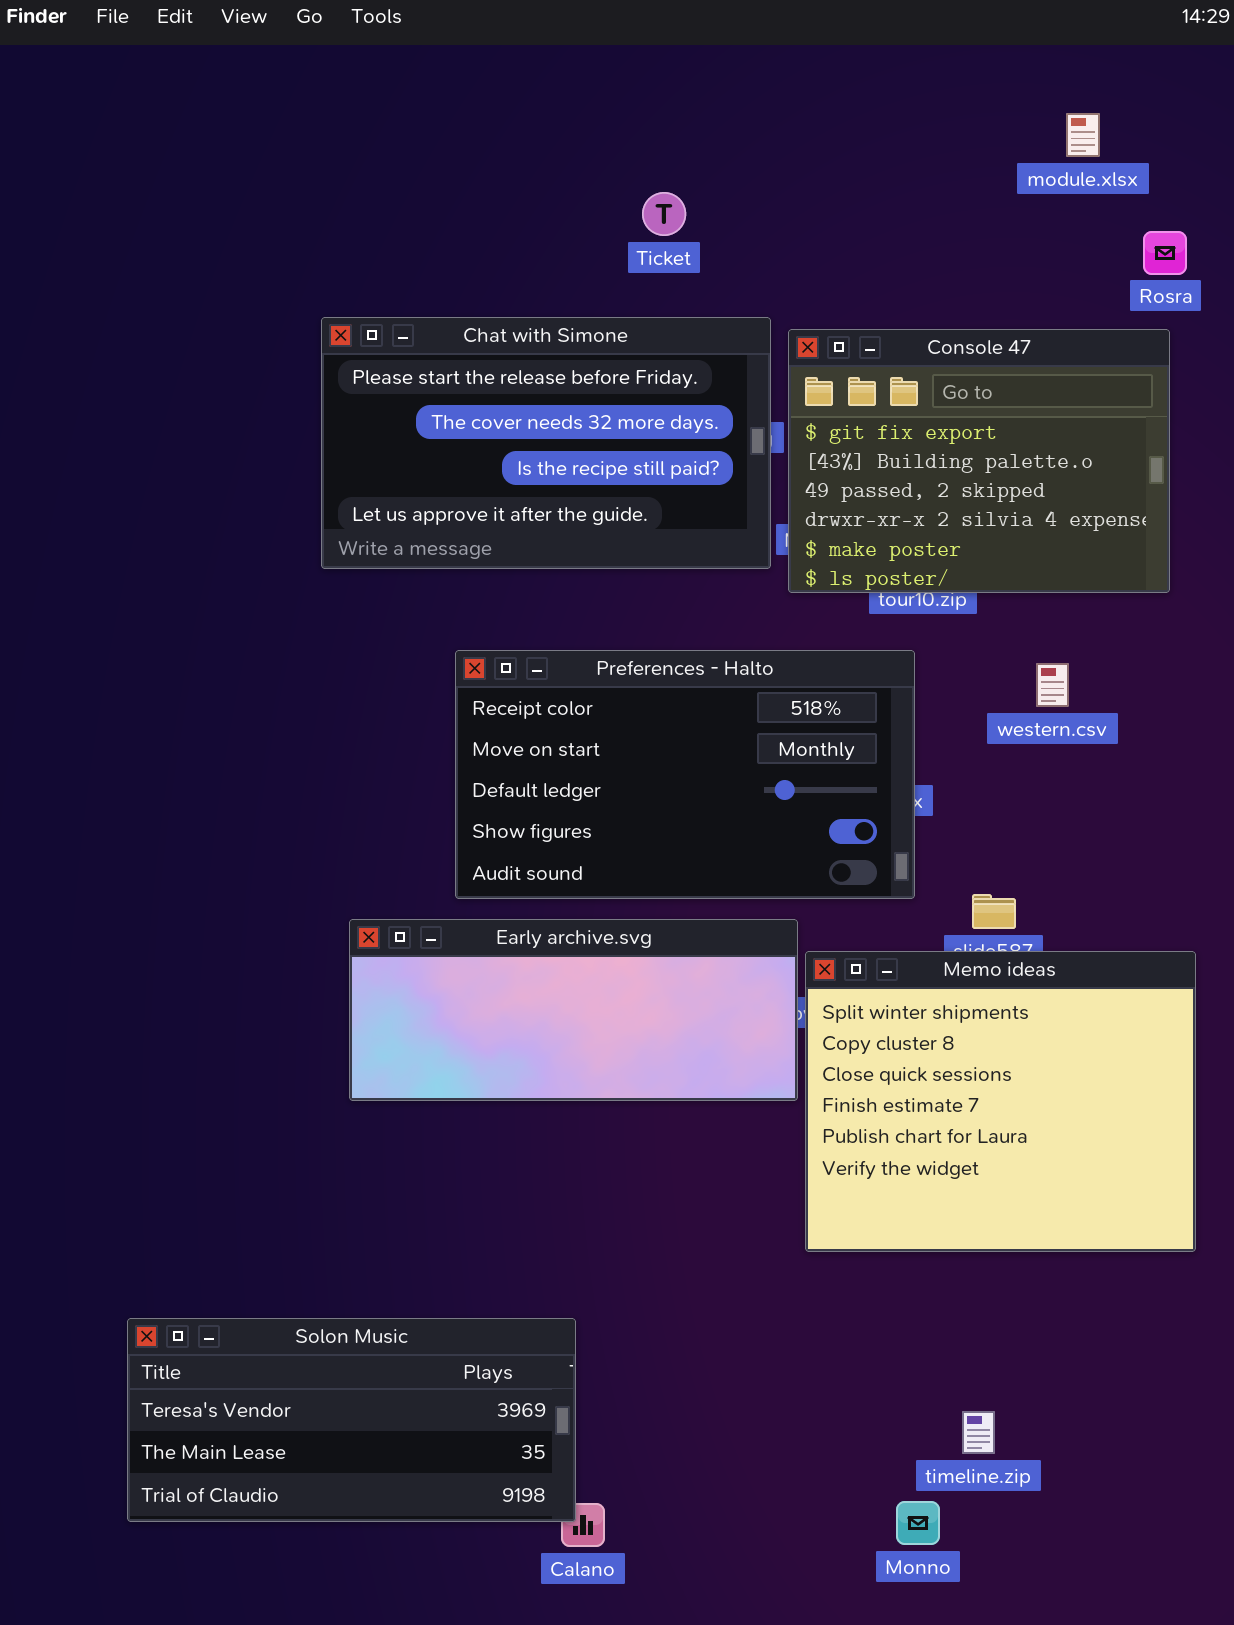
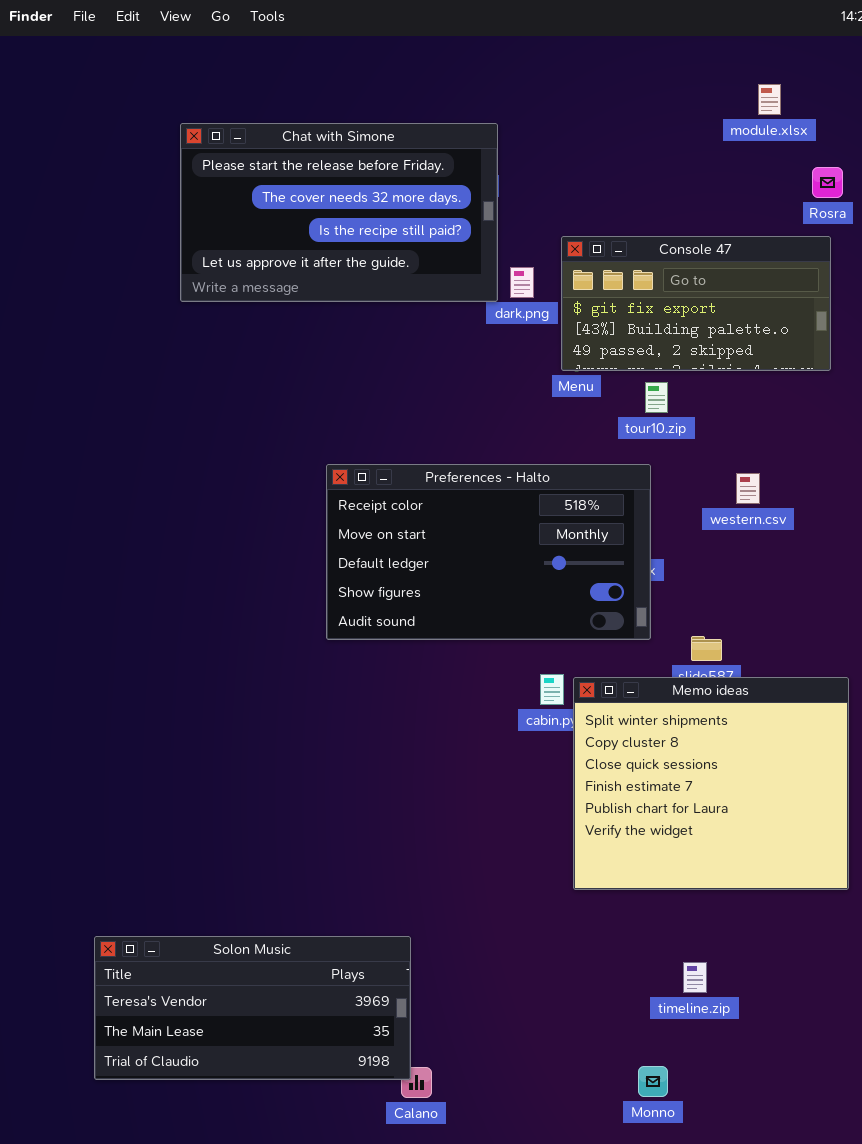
Chat with Simone: [321,317,771,569] -> [180,123,498,302], moved
Console 47: [788,329,1170,593] -> [561,236,831,371], resized
Early archive.svg: [349,919,798,1101] -> none, closed
timeline.zip: [962,1411,995,1454] -> [683,962,707,993], moved

